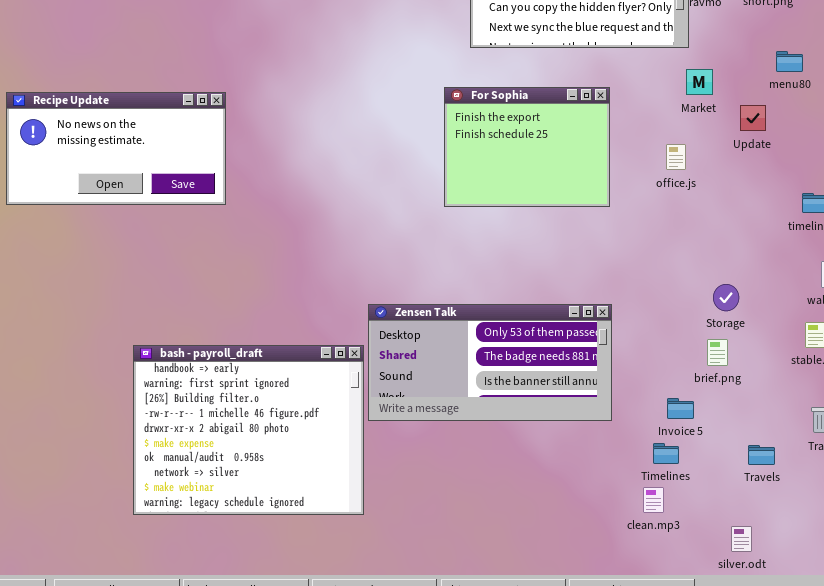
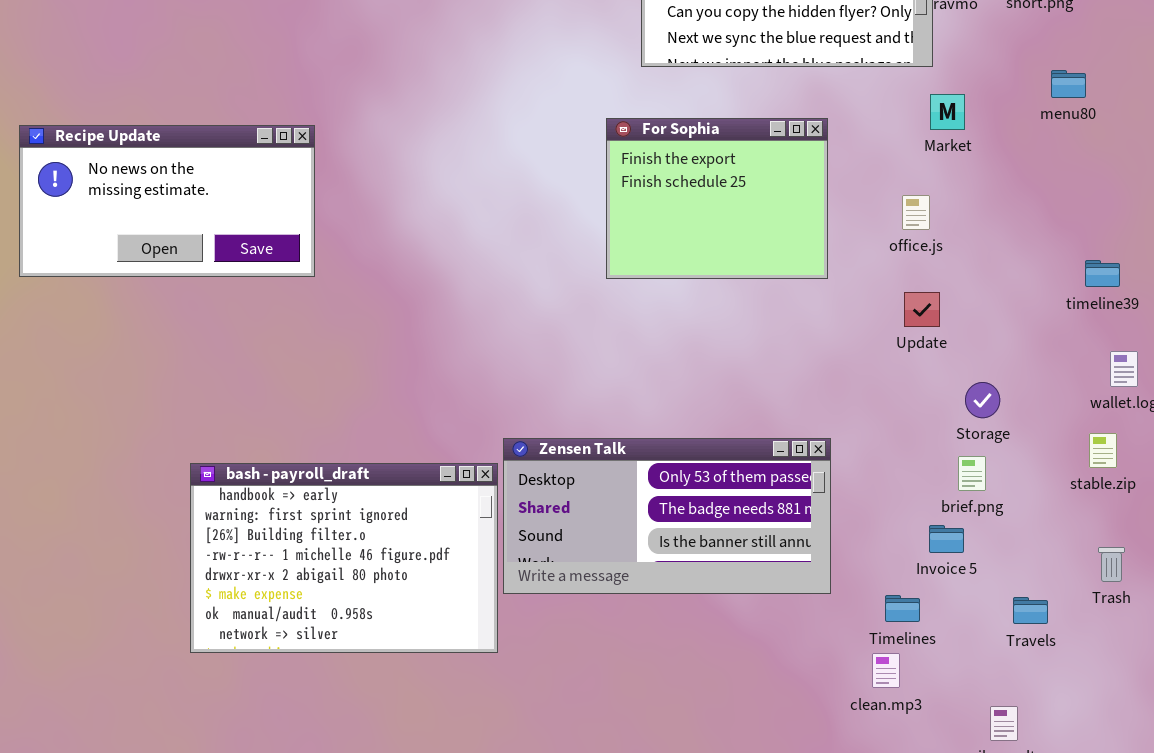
Update: [740,105,766,131] -> [904,292,940,327], moved
Zensen Talk: [368,304,612,421] -> [503,438,831,594], moved
bash - payroll_draft: [133,345,364,515] -> [190,463,498,653], resized
Invoice 5: [667,398,694,419] -> [929,525,964,553], moved

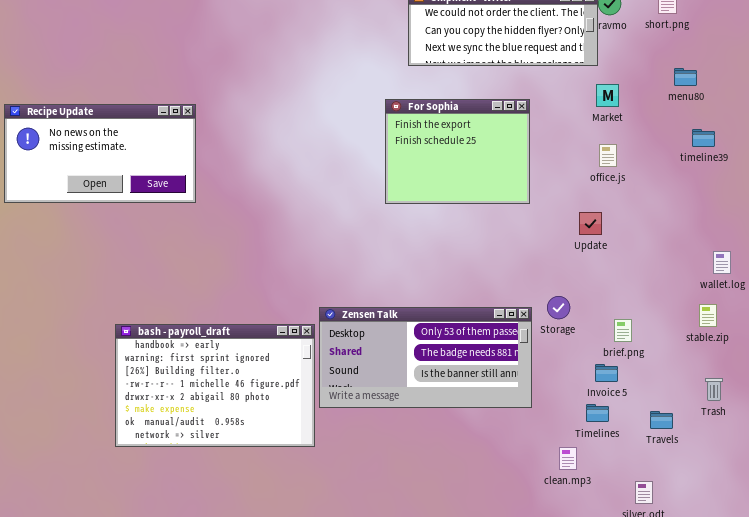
office.js: [902,195,930,230] -> [599,144,617,167], moved
timeline39: [1085,260,1120,287] -> [692,129,715,147], moved
Storage: [965,382,1000,418] -> [547,296,570,319], moved
Timelines: [885,595,920,622] -> [586,404,609,422], moved

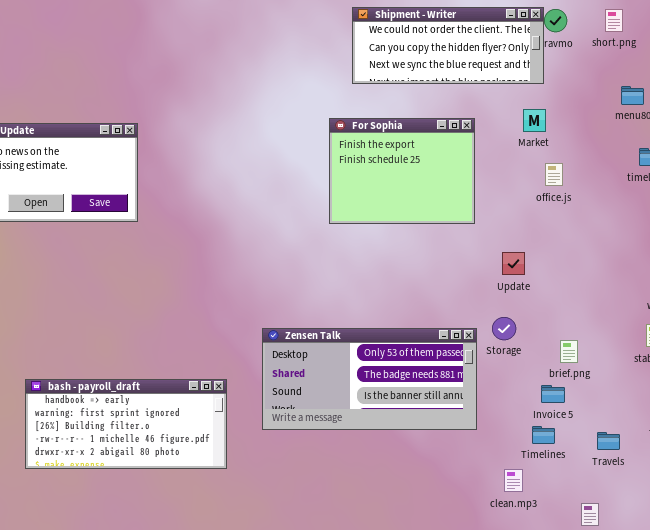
Market: [596,84,619,107] -> [523,109,546,132], moved
Update: [579,212,602,235] -> [502,252,525,275], moved
bash - payroll_draft: [115,324,315,447] -> [25,379,227,469], moved, resized

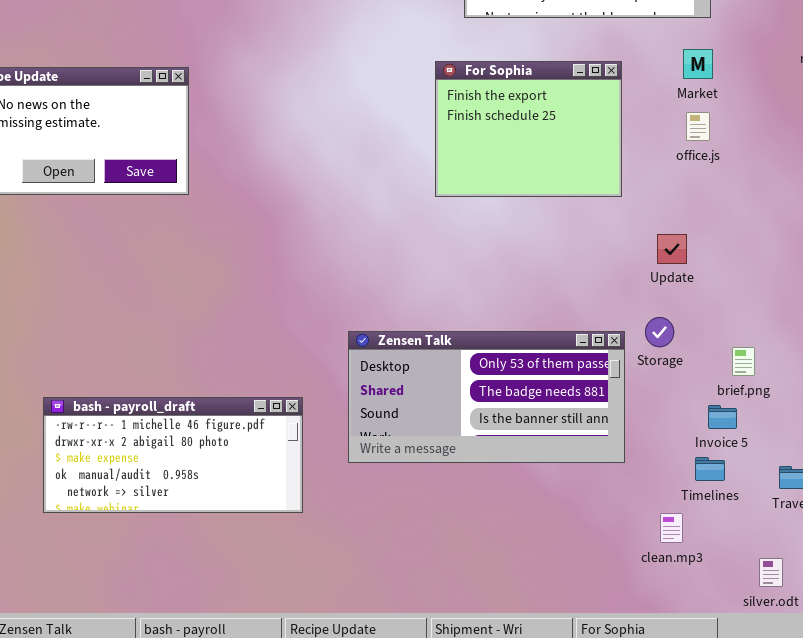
office.js: [545,163,563,186] -> [686,112,710,141], moved
bash - payroll_draft: [25,379,227,469] -> [43,397,303,513], scrolled down 3 rows

